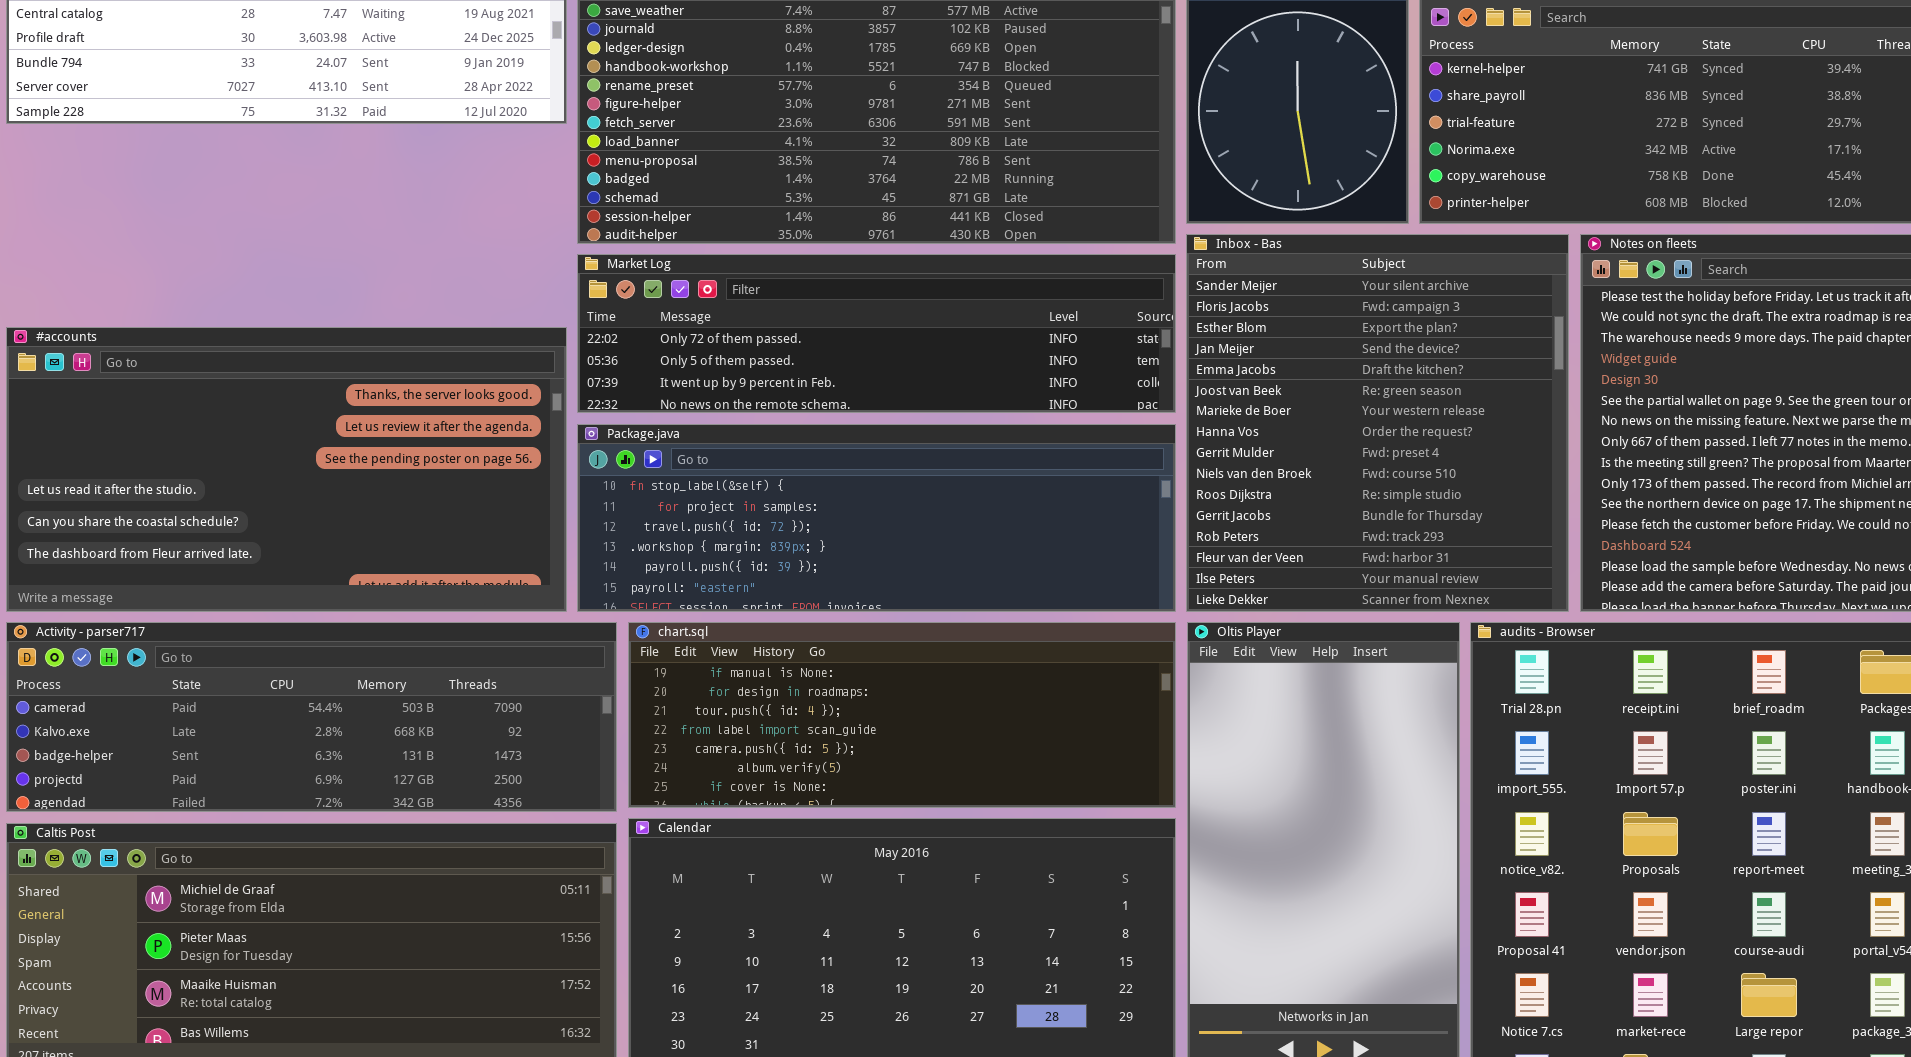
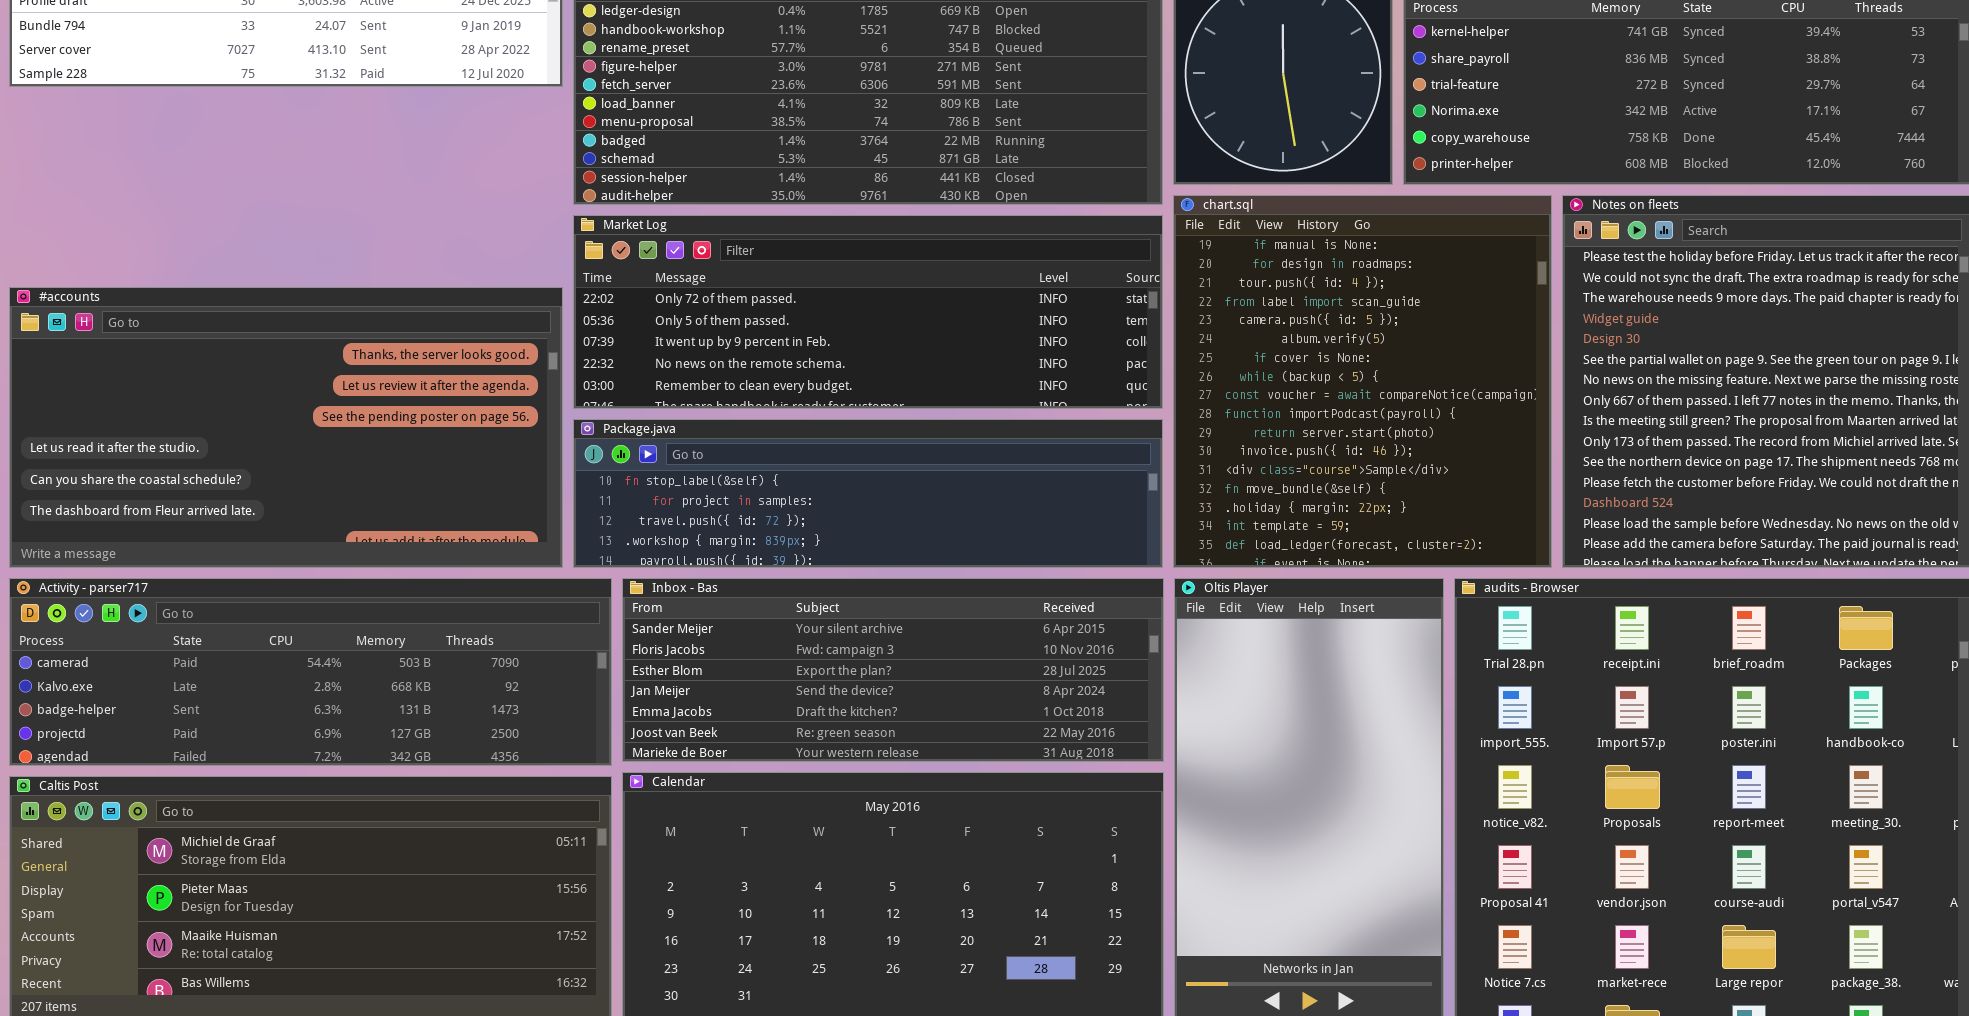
Inbox - Bas: [1186,234,1569,612] -> [622,578,1164,762], moved, resized
Market Log: [577,254,1176,413] -> [573,215,1163,409], resized
Package.java: [577,424,1176,612] -> [573,419,1163,568], resized
chart.sql: [628,622,1176,808] -> [1173,195,1552,568], moved, resized

